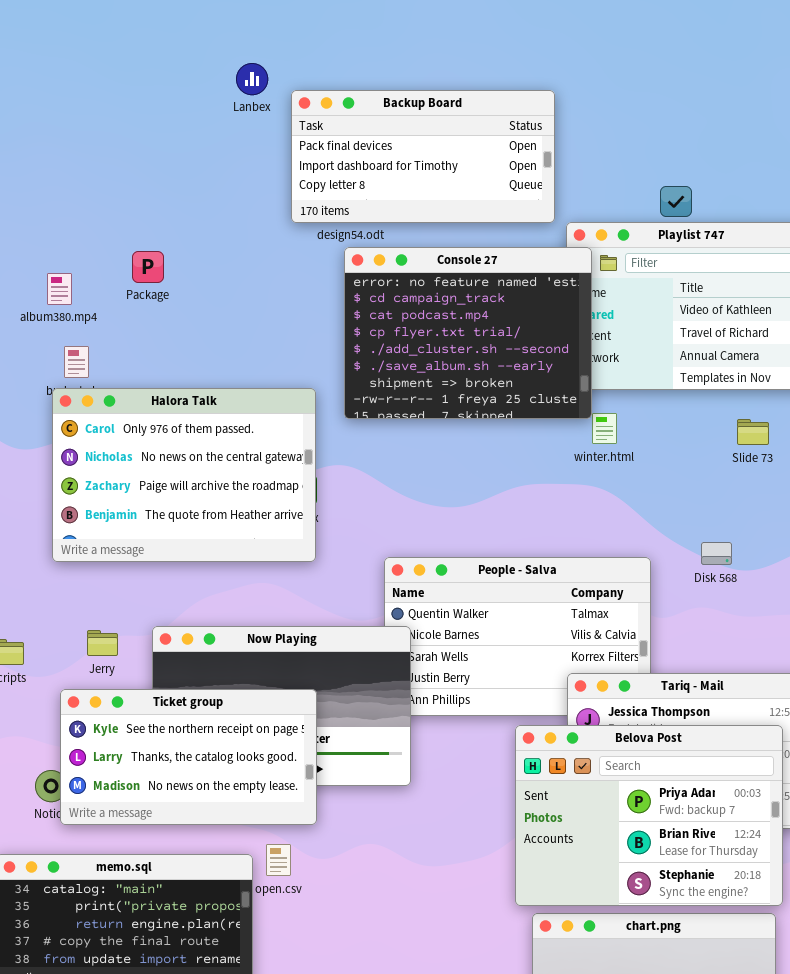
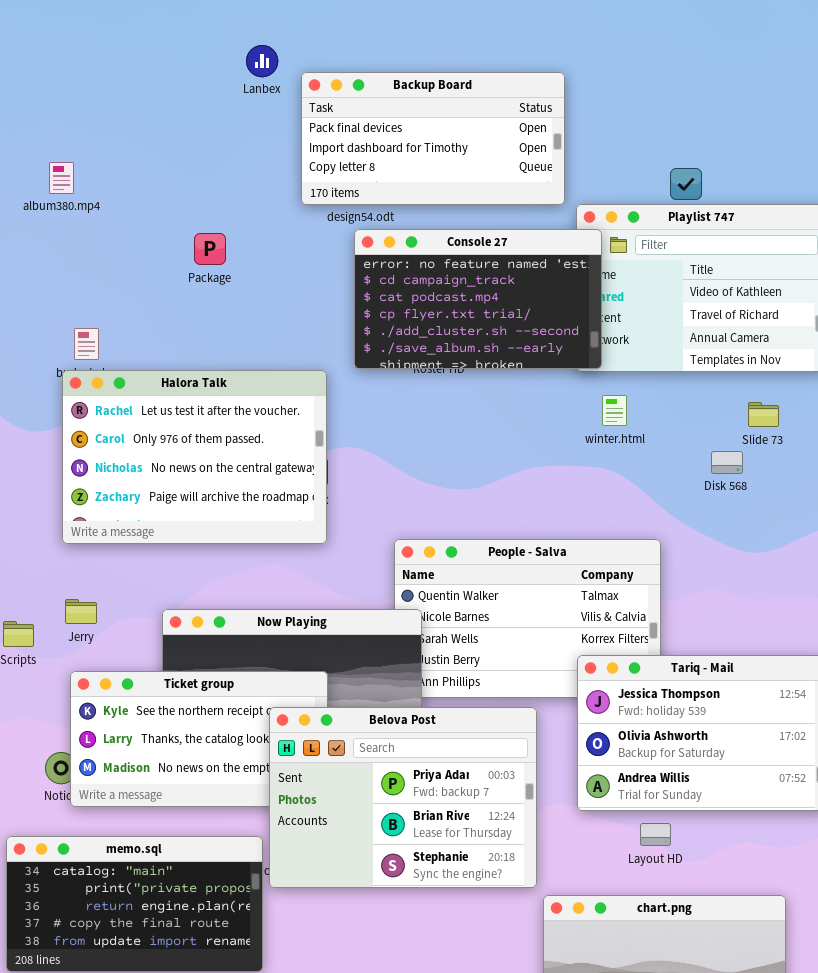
Console 27: [344,247,592,419] -> [354,229,602,369], resized
Package: [132,251,164,283] -> [194,233,226,265], moved
album380.mp4: [47,273,72,305] -> [49,162,74,194], moved
Halora Talk: [52,388,316,562] -> [62,370,327,544], scrolled up 1 row
Disk 568: [701,542,732,565] -> [711,451,743,474], moved
Jerry: [87,630,118,656] -> [65,599,97,624], moved
Belova Post: [515,725,783,906] -> [269,707,537,888], moved

